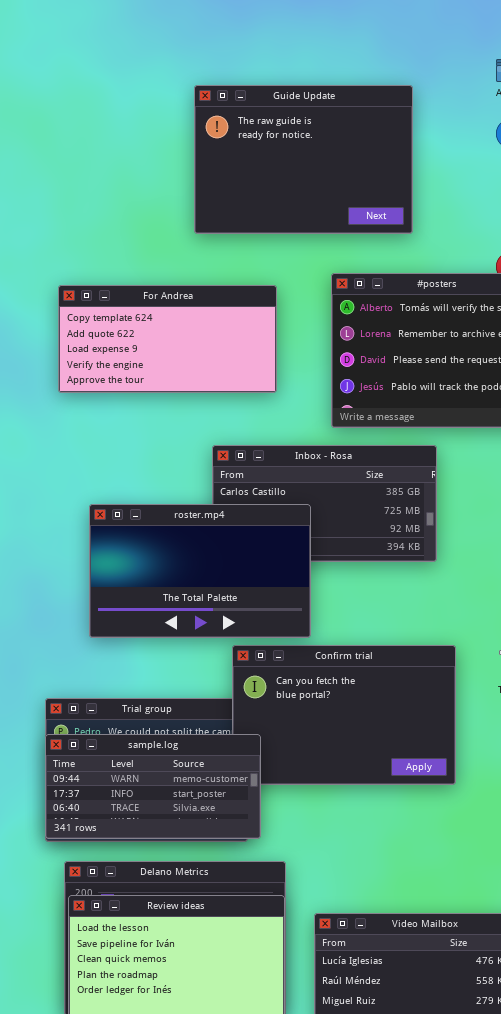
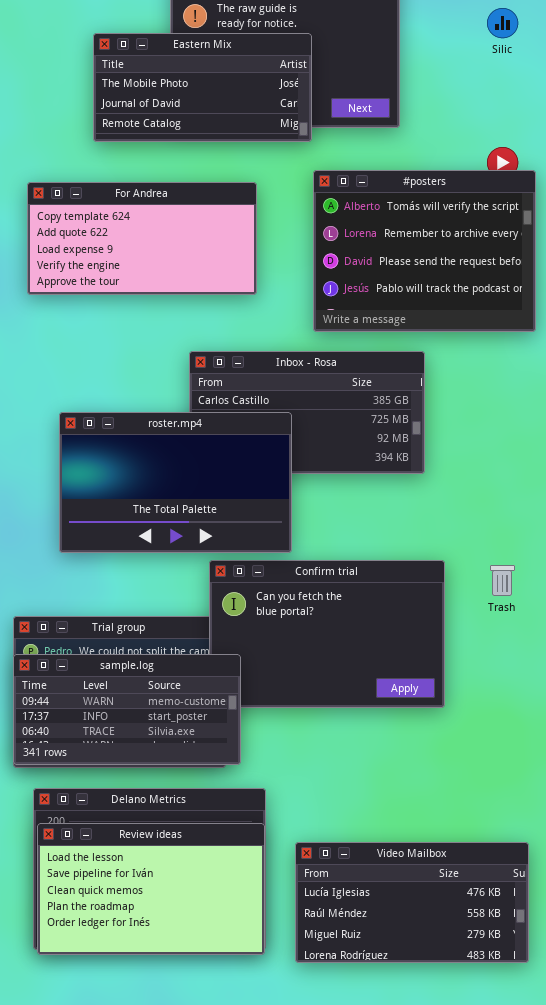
Eastern Mix: none -> [93,33,312,142], opened

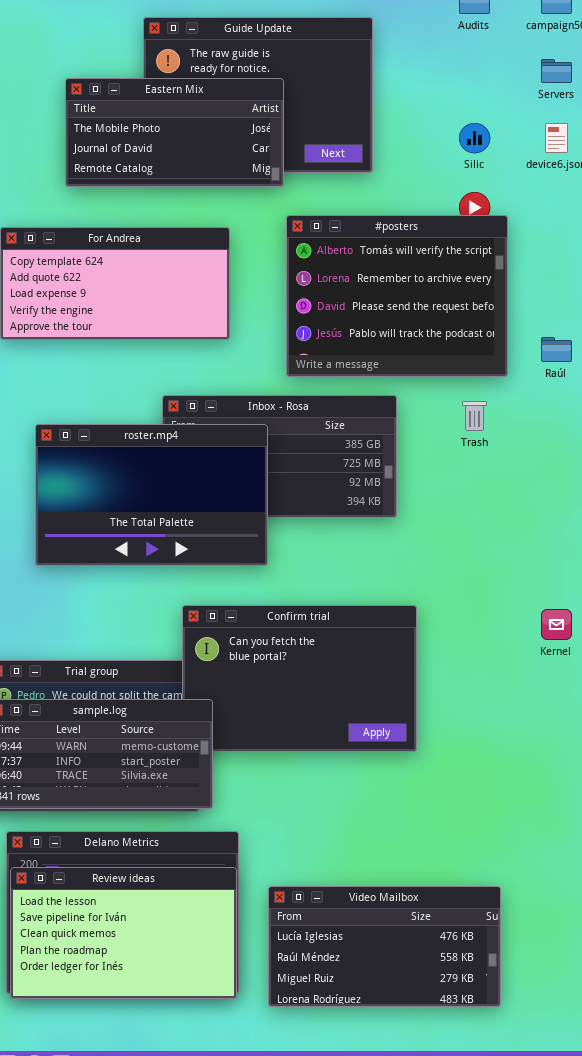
Silic: [487,8,518,38] -> [459,123,490,153], moved
roster.mp4: [59,412,292,553] -> [35,424,268,566], moved
Trash: [490,565,515,596] -> [462,401,487,431], moved

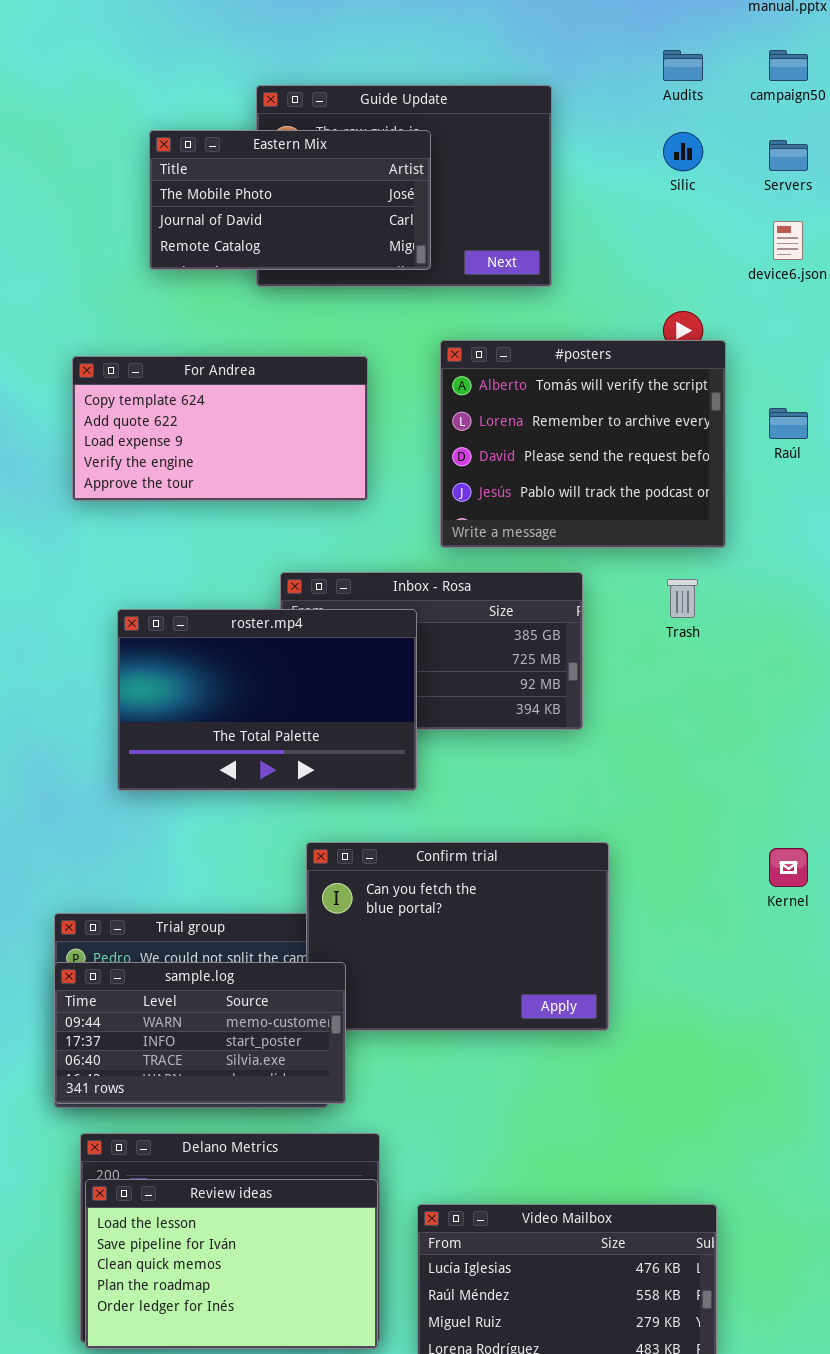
Eastern Mix: [65,78,284,187] -> [149,130,431,270], moved
Silic: [459,123,490,153] -> [663,132,703,171], moved
Raúl: [541,337,572,362] -> [769,408,808,439], moved

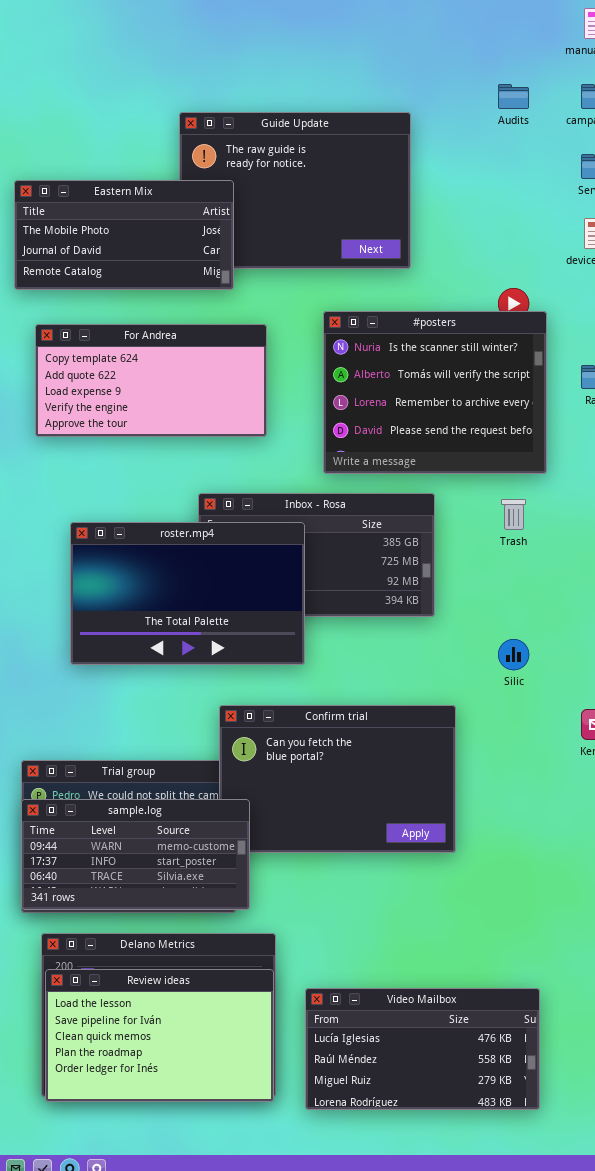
Eastern Mix: [149,130,431,270] -> [14,180,234,290], moved
Silic: [663,132,703,171] -> [498,639,529,670], moved
#posters: [440,340,726,548] -> [323,311,547,474], scrolled up 1 row

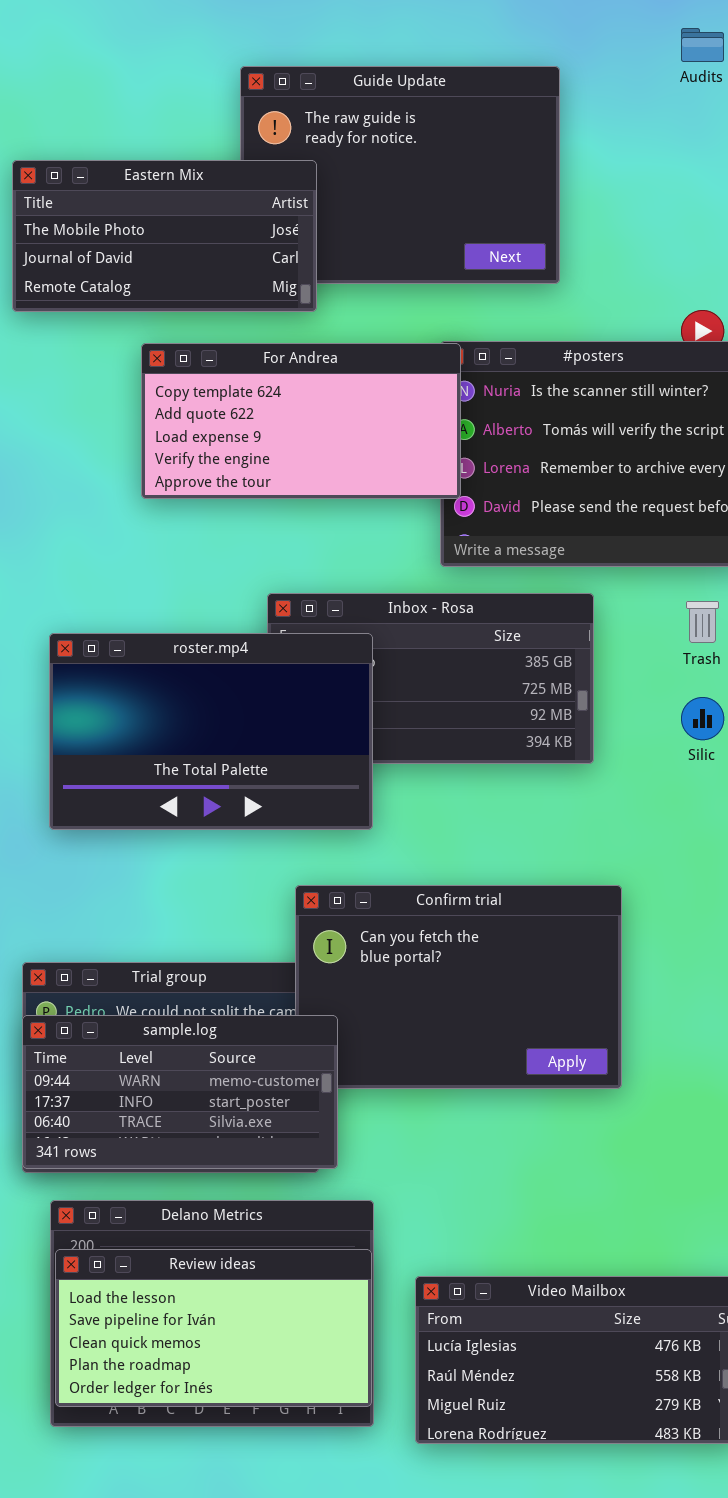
For Andrea: [35,324,267,437] -> [141,343,461,499], moved
roster.mp4: [70,522,305,665] -> [49,633,373,830], moved
Silic: [498,639,529,670] -> [681,697,724,740], moved
Review ideas: [45,969,274,1102] -> [55,1249,372,1407], resized

